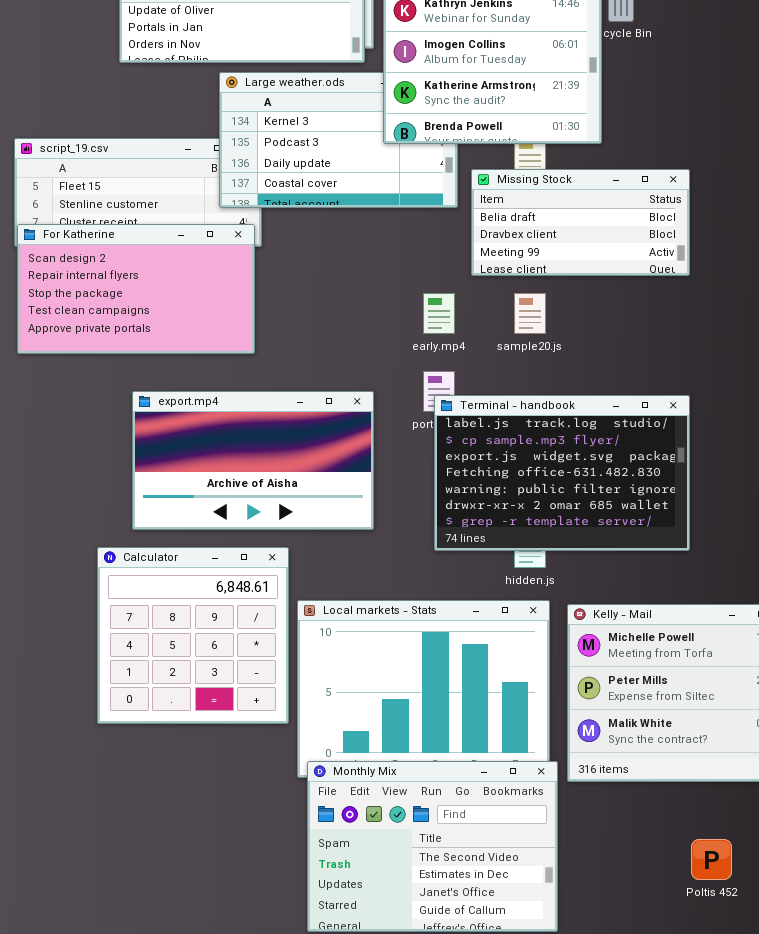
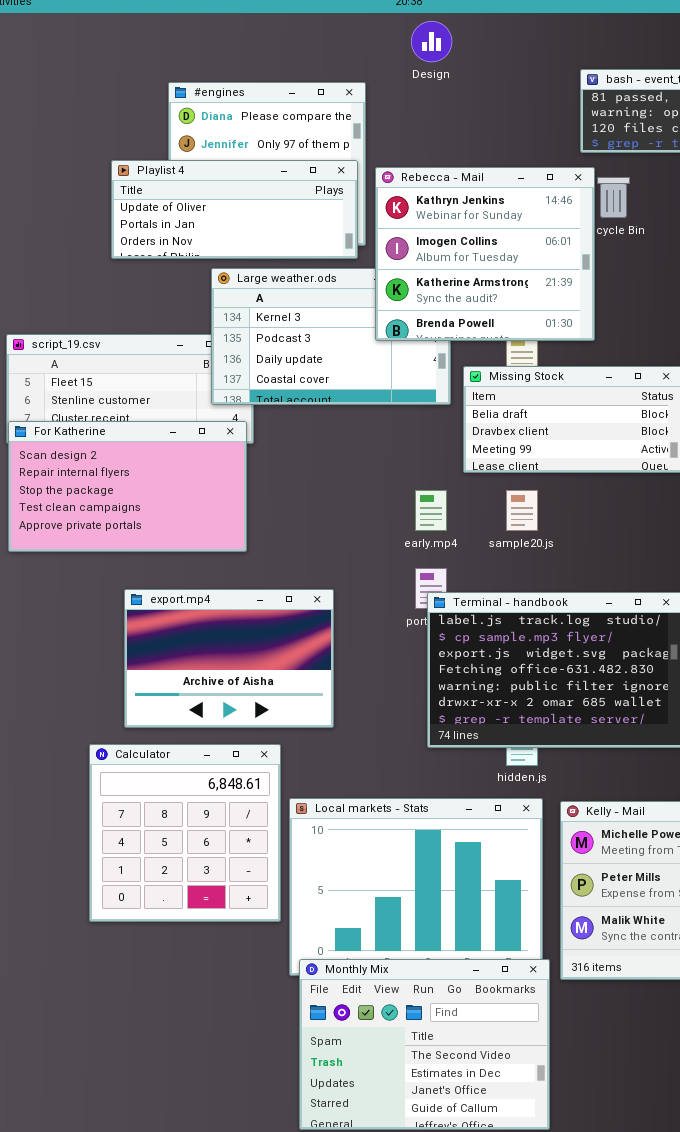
export.mp4: [132,391,374,530] -> [124,589,334,728], resized

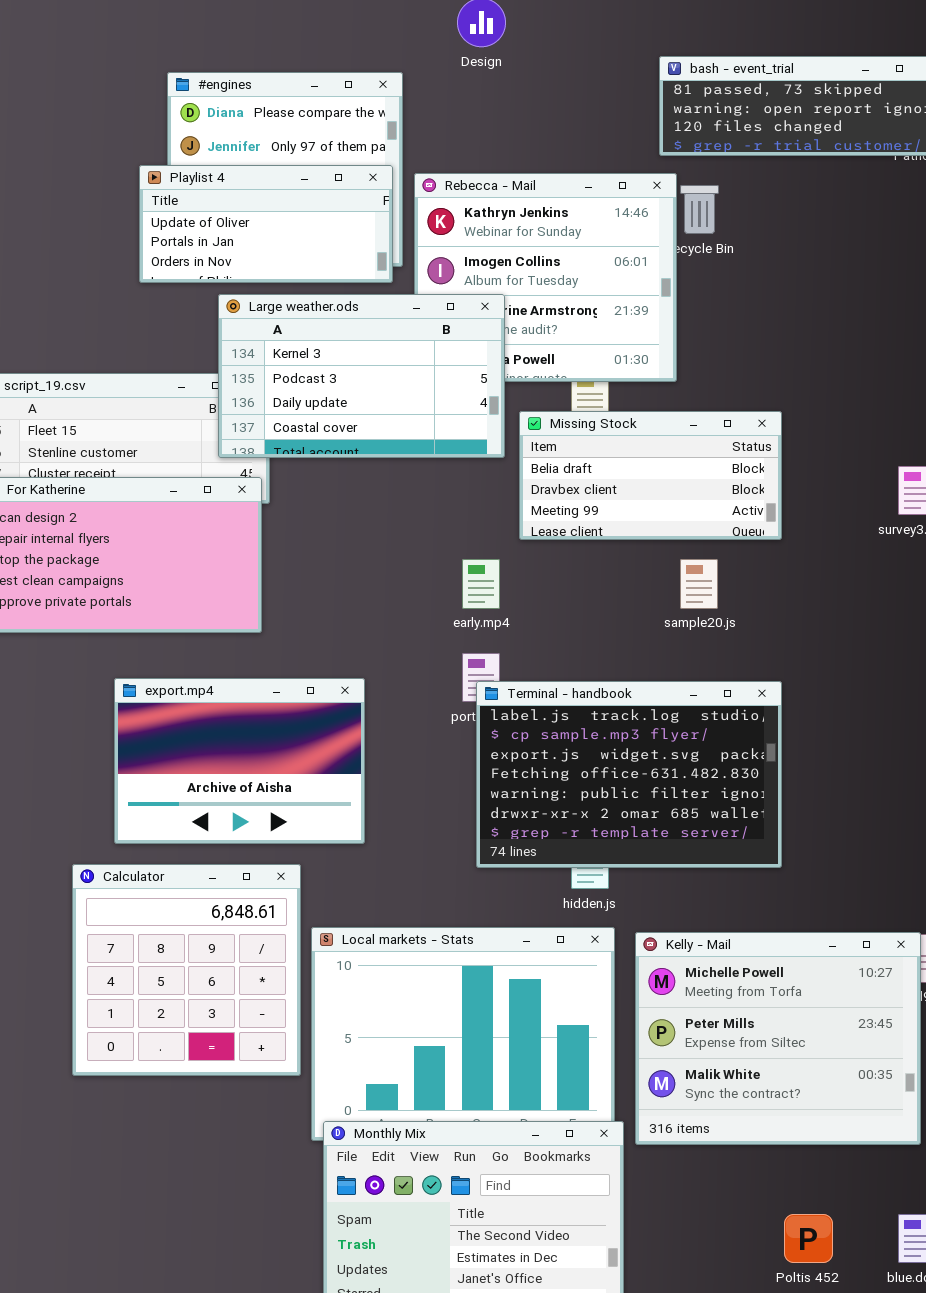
Playlist 4: [111,160,358,259] -> [139,165,393,283], resized
Large weather.ods: [211,268,451,405] -> [218,294,505,458], raised
sample20.js: [506,490,538,531] -> [680,559,718,609], moved

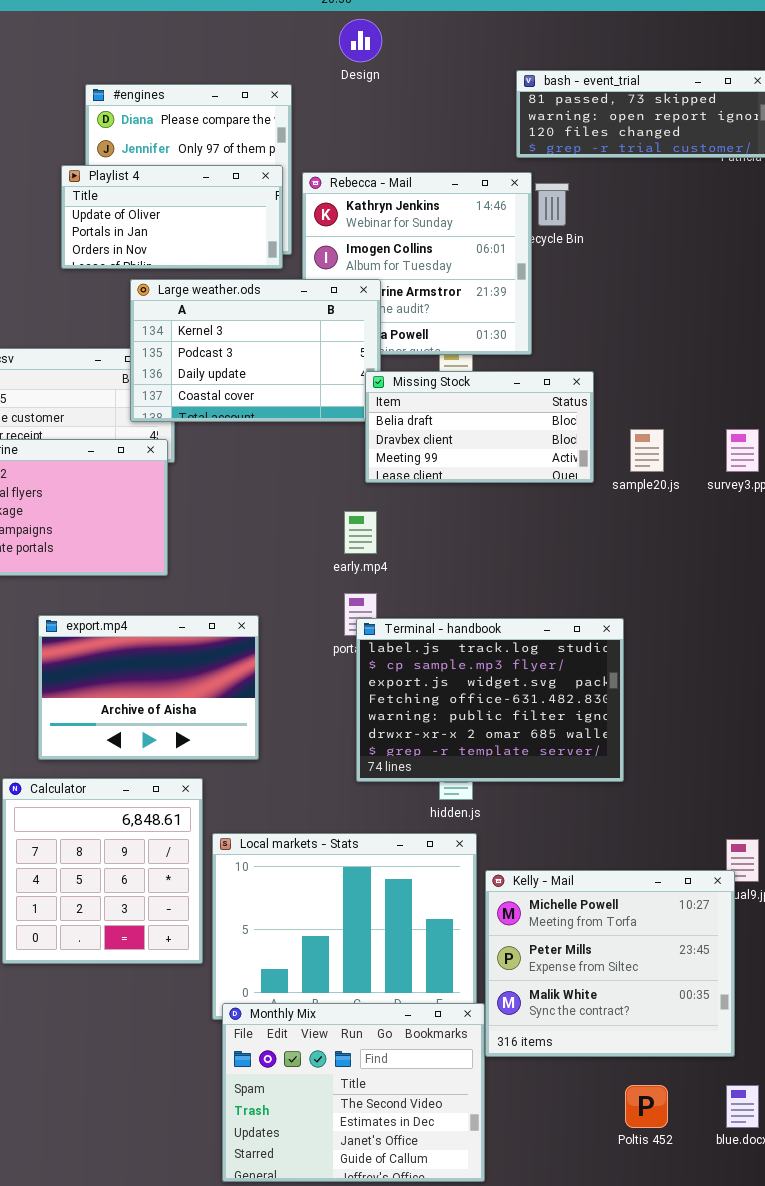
Missing Stock: [519,411,782,540] -> [365,371,594,483], moved
sample20.js: [680,559,718,609] -> [630,429,664,472], moved
Kelly - Mail: [635,932,921,1145] -> [485,870,735,1057], moved

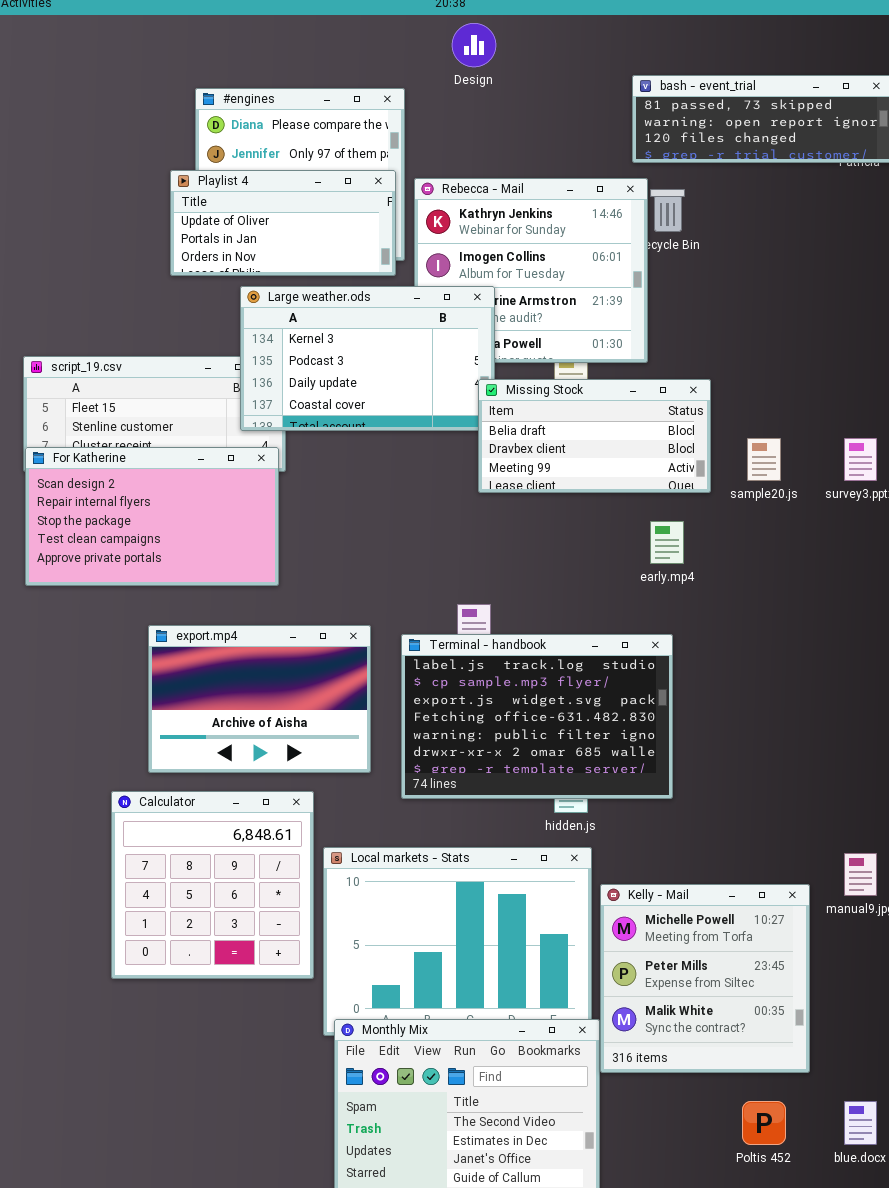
early.mp4: [344,511,377,554] -> [650,521,684,564], moved
Terminal - handbook: [356,618,624,782] -> [401,634,673,799], moved
Kelly - Mail: [485,870,735,1057] -> [600,884,810,1073], resized

